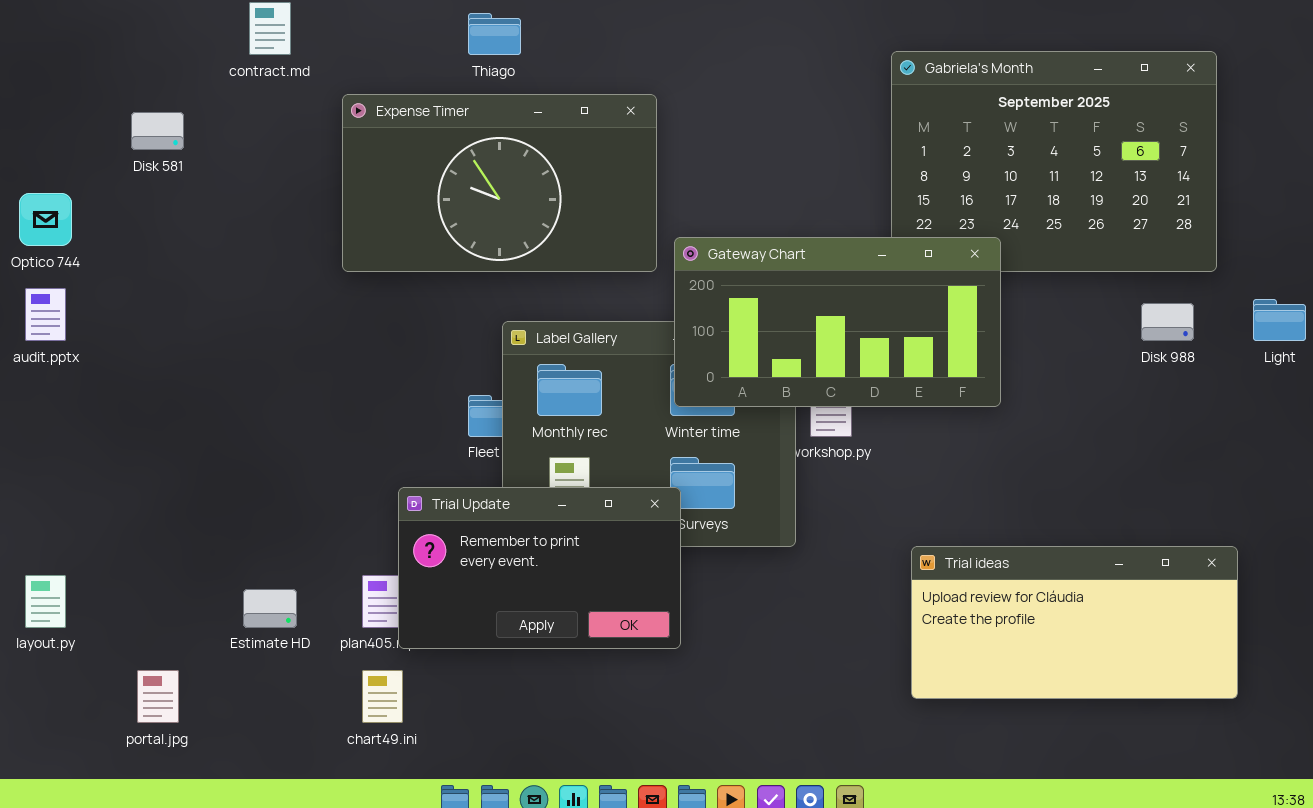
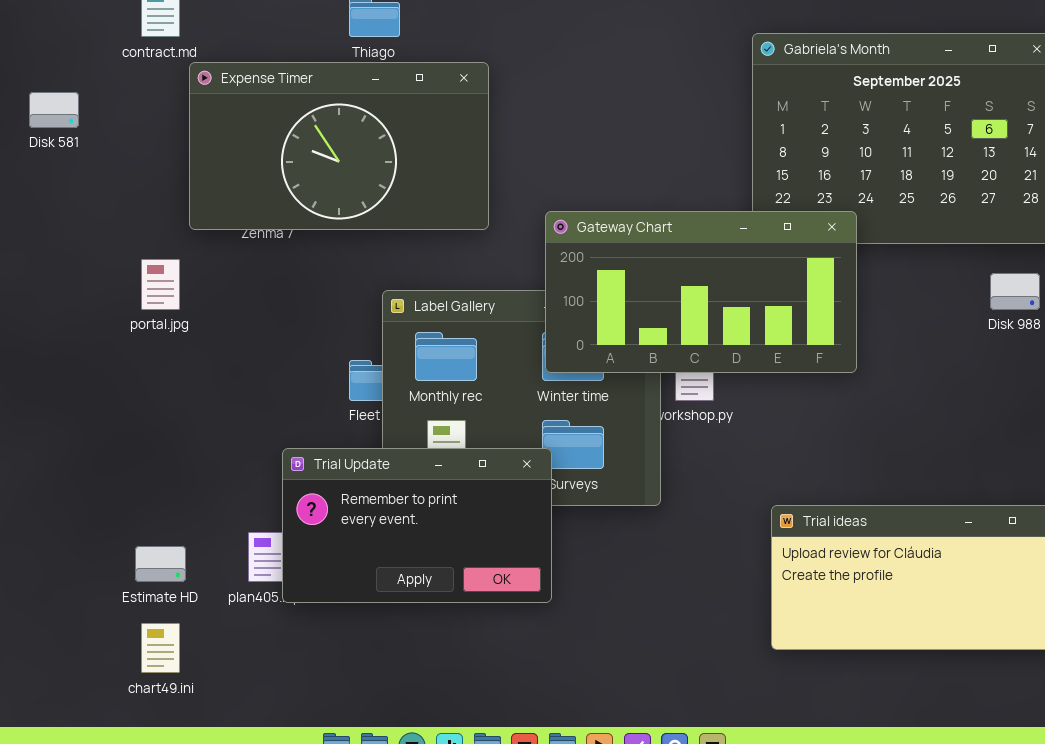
Expense Timer: [342,94,657,272] -> [189,62,489,230], moved
portal.jpg: [137,670,179,723] -> [141,259,180,310], moved
chart49.ini: [362,670,403,723] -> [141,623,180,673], moved

